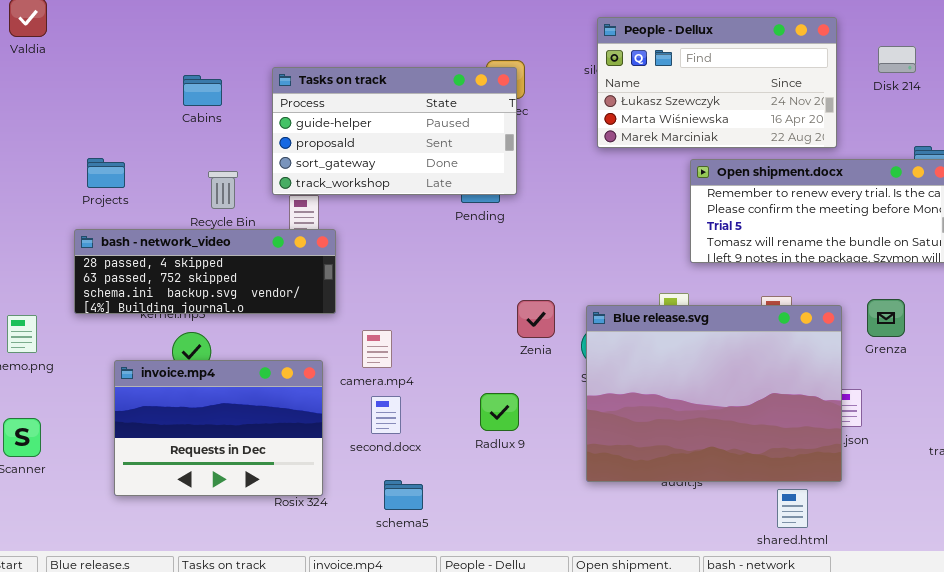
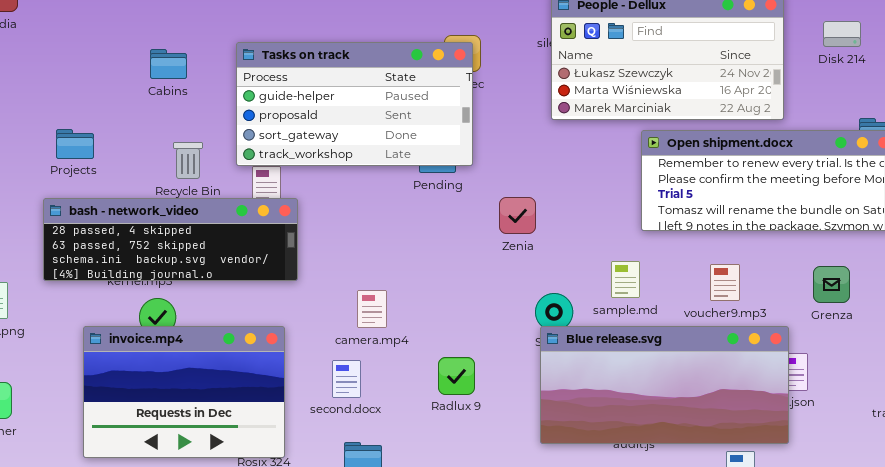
Zenia: [517,300,555,338] -> [499,197,536,234], moved
Blue release.svg: [586,305,842,482] -> [540,326,789,444], resized
camera.mp4: [362,330,392,368] -> [357,290,387,328], moved

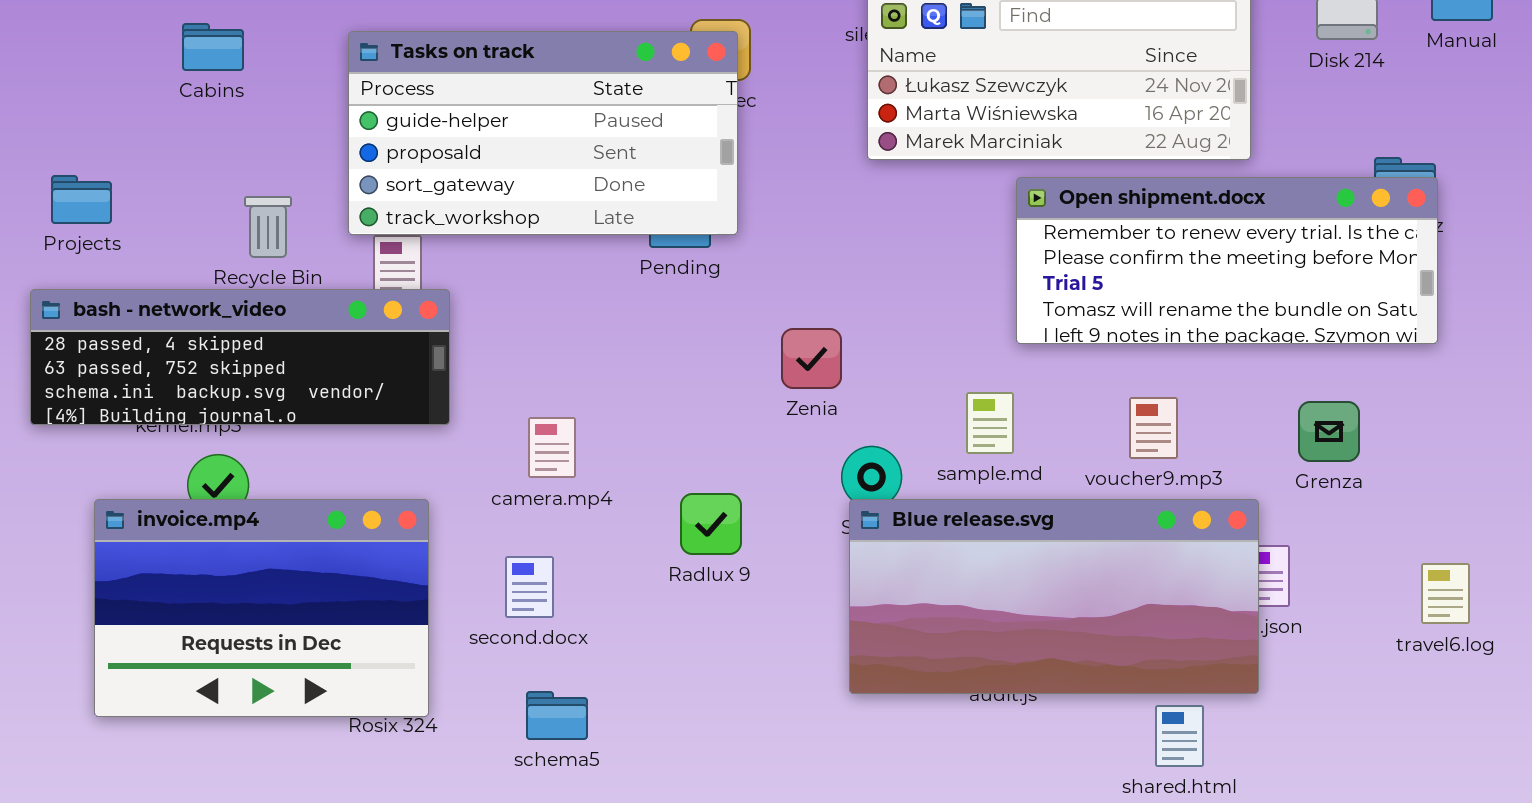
Cabins: [150,49,187,79] -> [182,23,244,71], moved
Zenia: [499,197,536,234] -> [781,328,842,389], moved
camera.mp4: [357,290,387,328] -> [528,417,576,478], moved
Radlux 9: [438,357,475,395] -> [680,493,742,555], moved

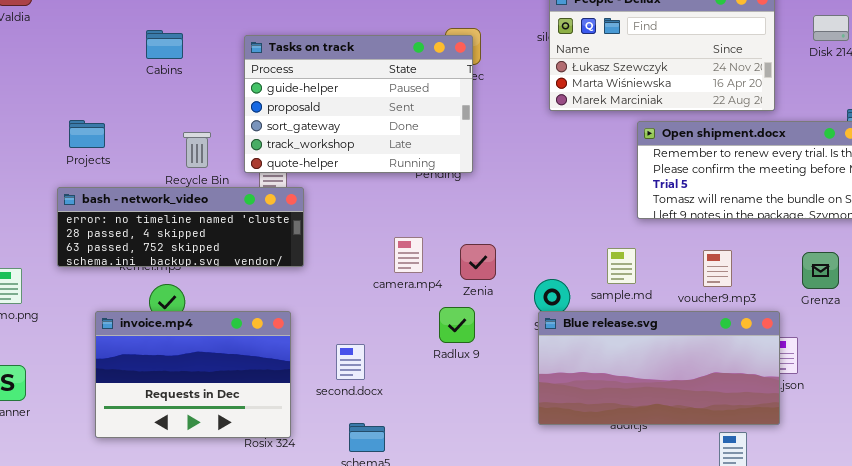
Tasks on track: [348,31,738,235] -> [244,35,473,173], resized
bash - network_video: [30,289,450,425] -> [57,187,304,267], scrolled up 1 row
Zenia: [781,328,842,389] -> [460,244,496,280], moved
camera.mp4: [528,417,576,478] -> [394,237,423,273], moved

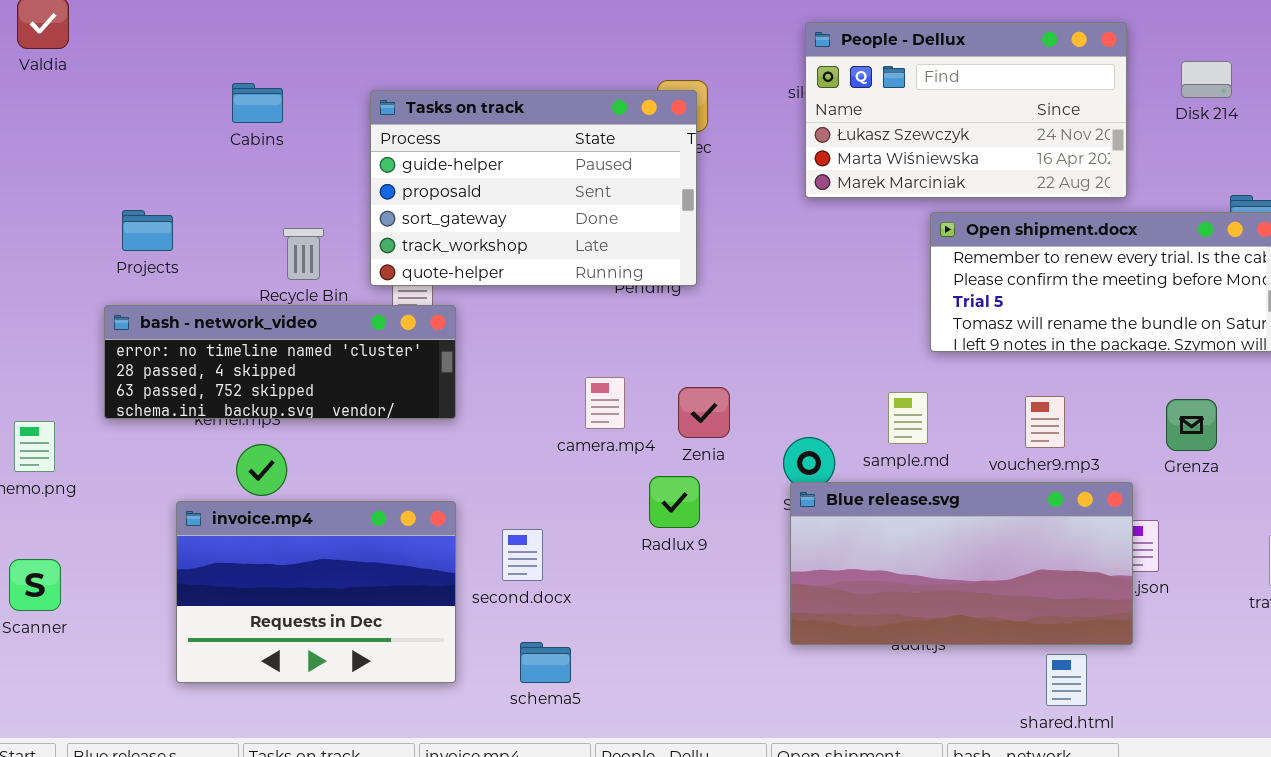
invoice.mp4: [95,311,291,438] -> [176,501,456,683], moved

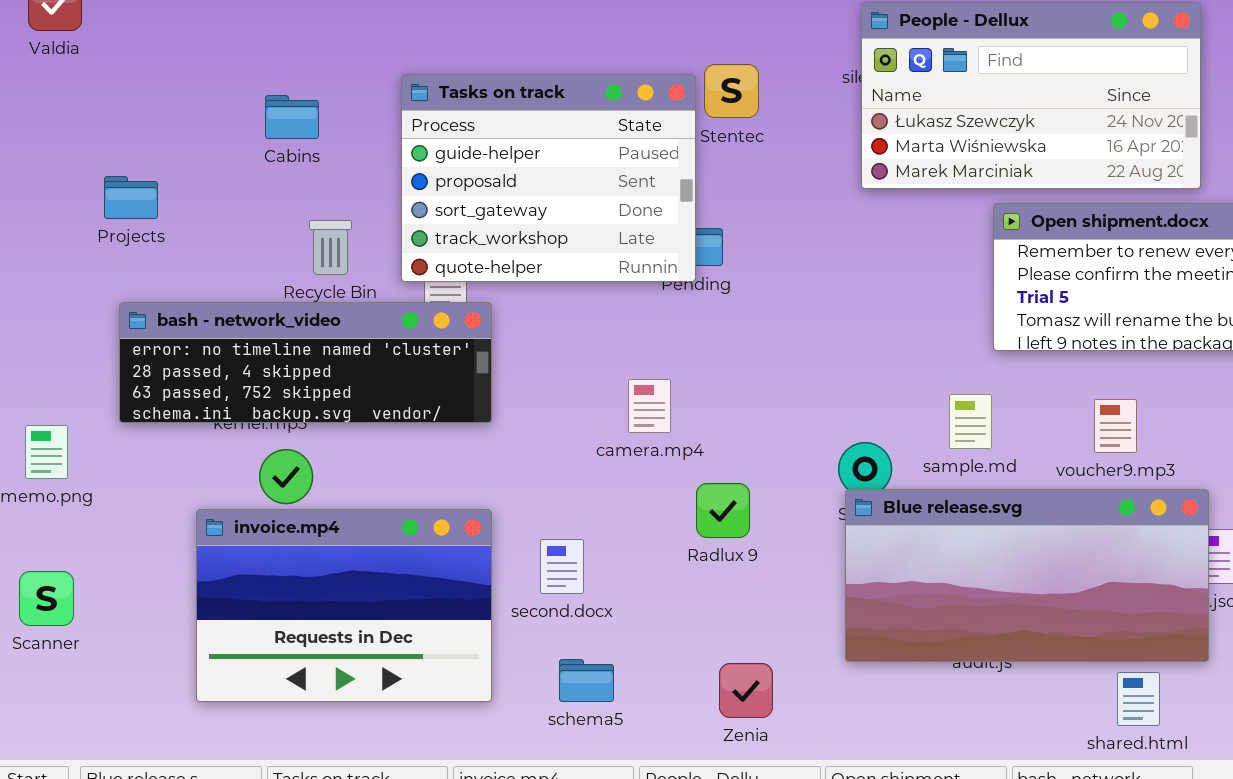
Cabins: [232,83,283,123] -> [265,95,319,139], moved
Tasks on track: [370,90,697,286] -> [401,74,696,282], resized
Projects: [122,210,173,251] -> [104,176,158,219], moved
Zenia: [678,387,730,438] -> [719,663,773,718], moved

